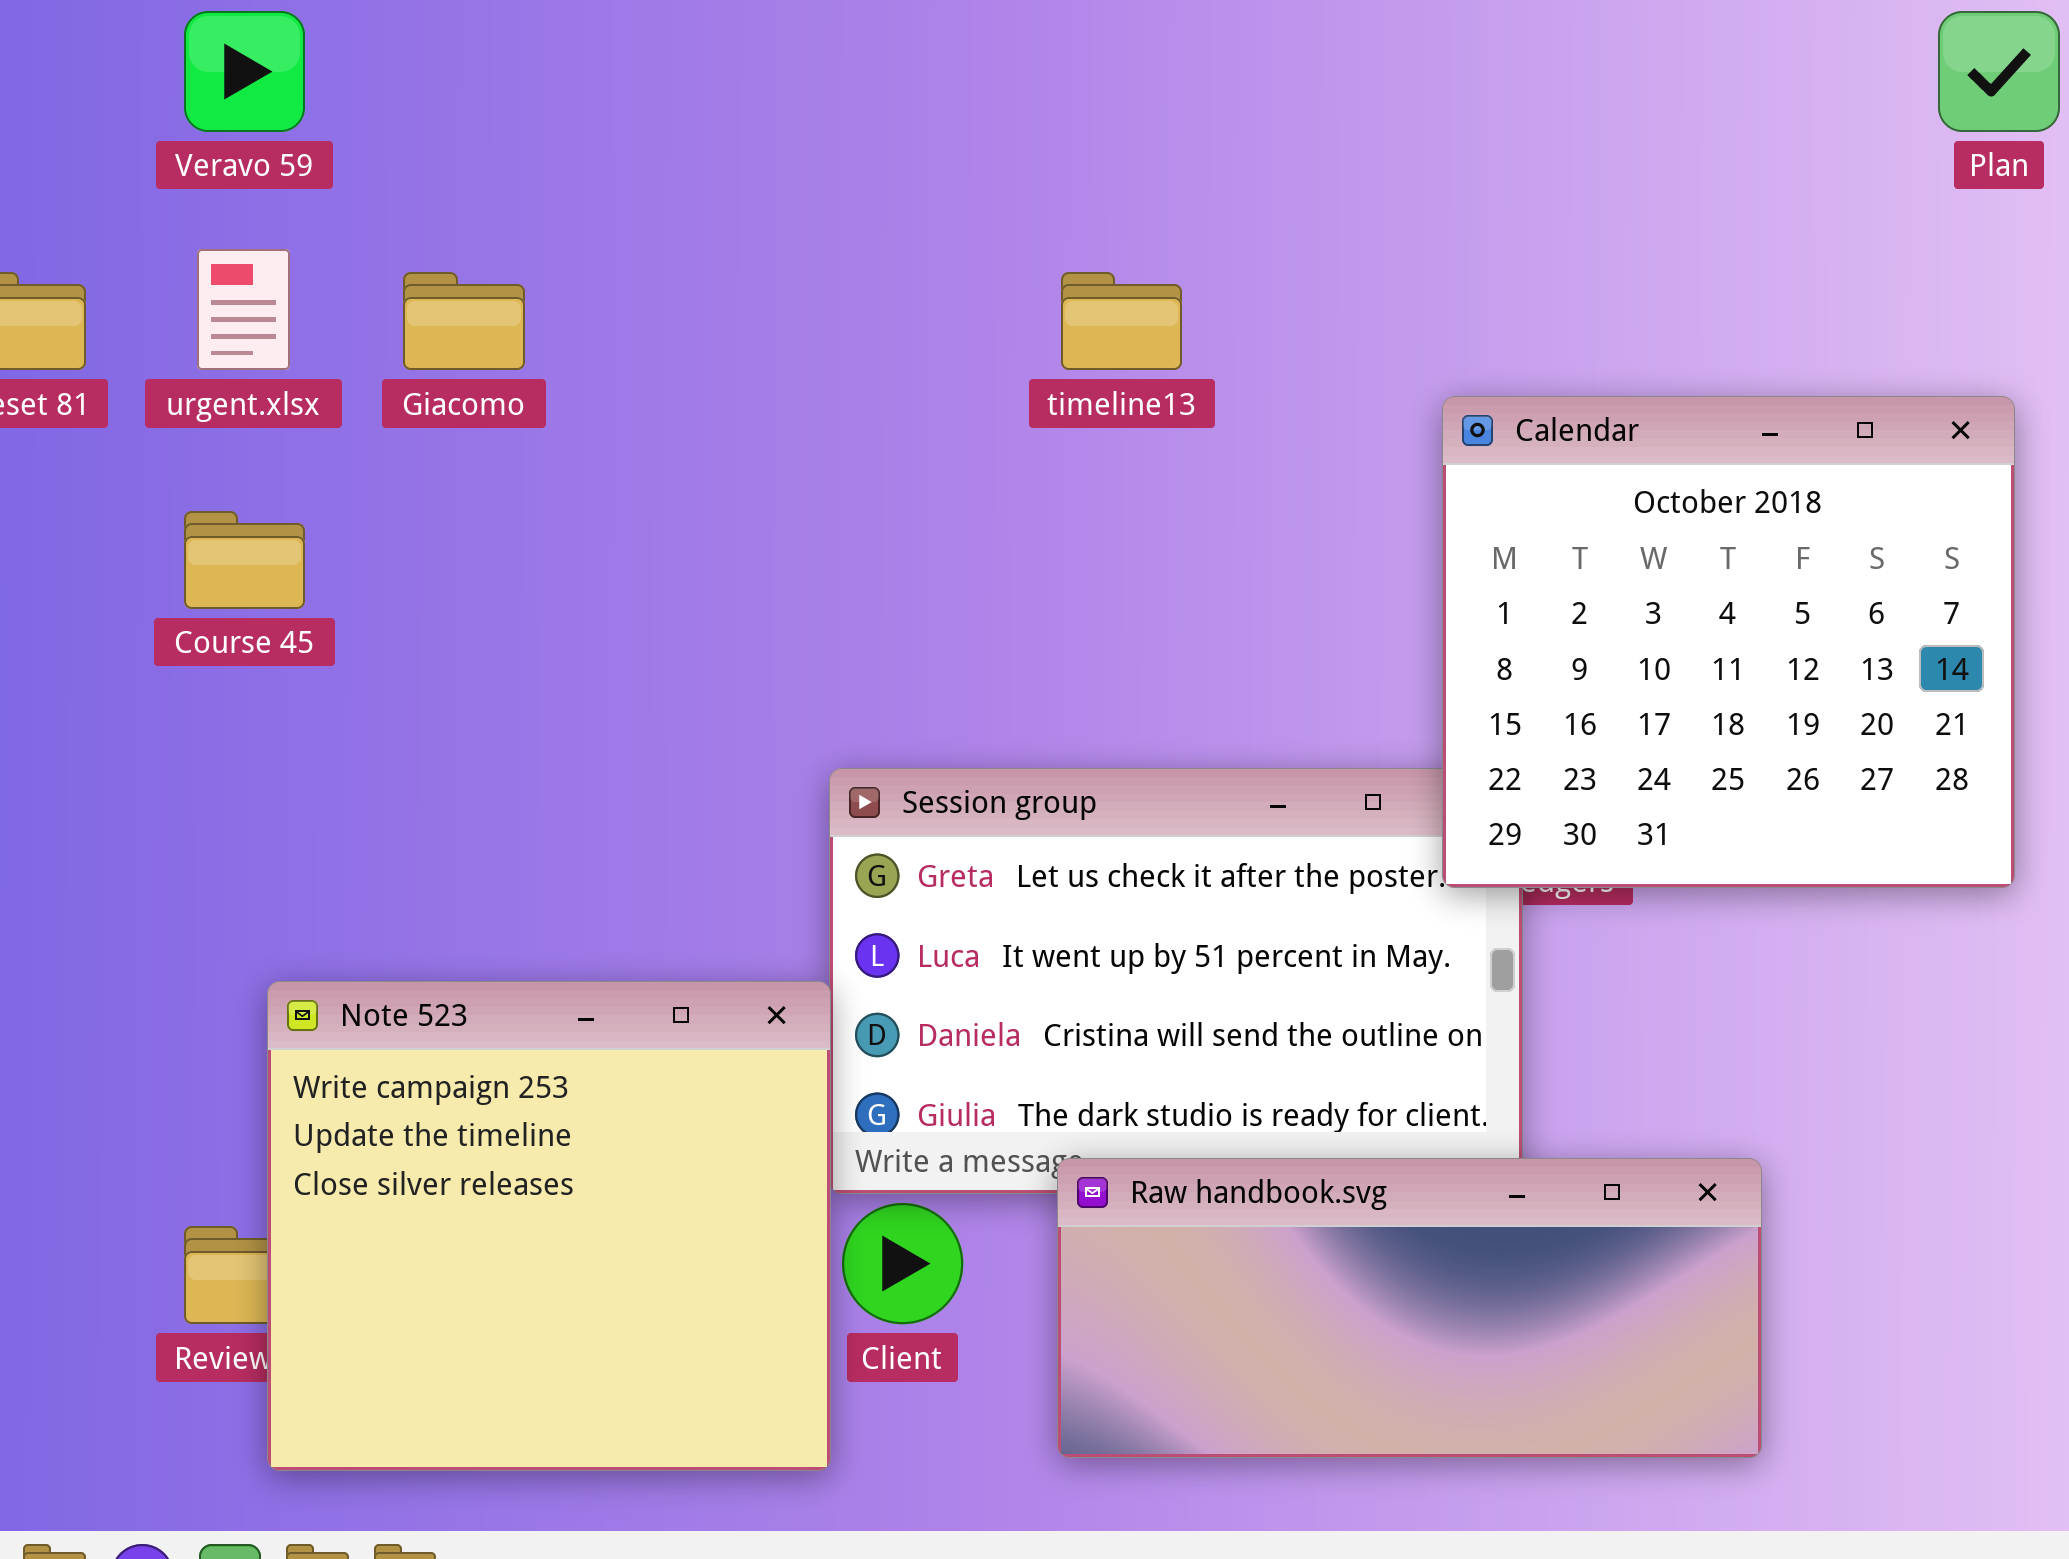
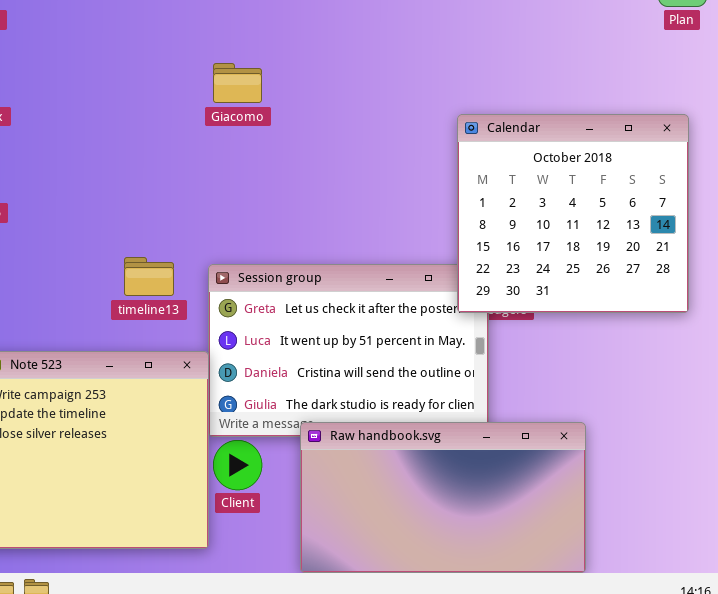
Giacomo: [403,272,525,370] -> [213,63,262,103], moved
timeline13: [1061,272,1182,370] -> [124,257,174,296], moved
Raw handbook.svg: [1057,1158,1762,1458] -> [300,422,586,573], resized

